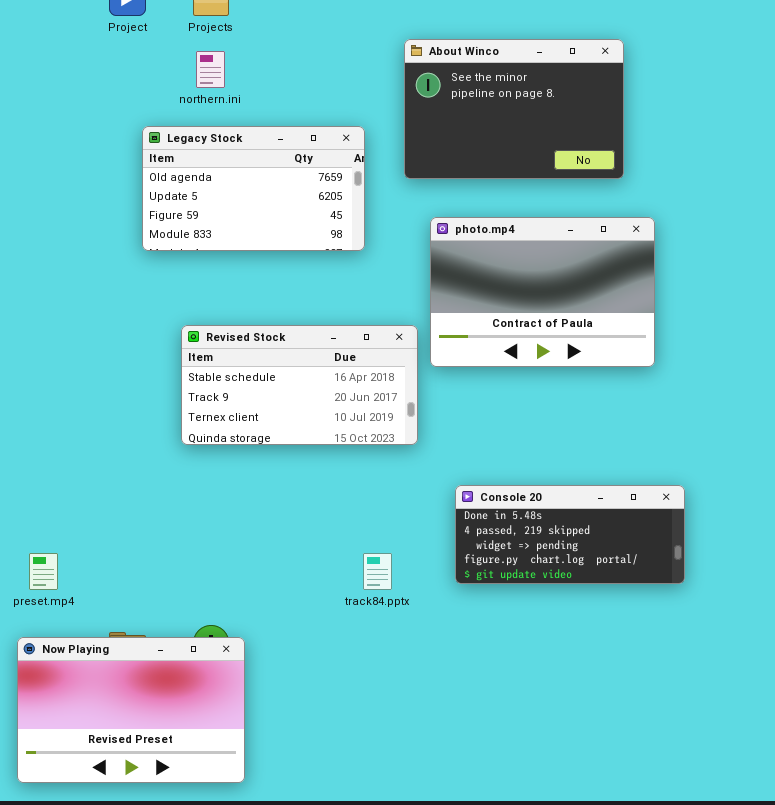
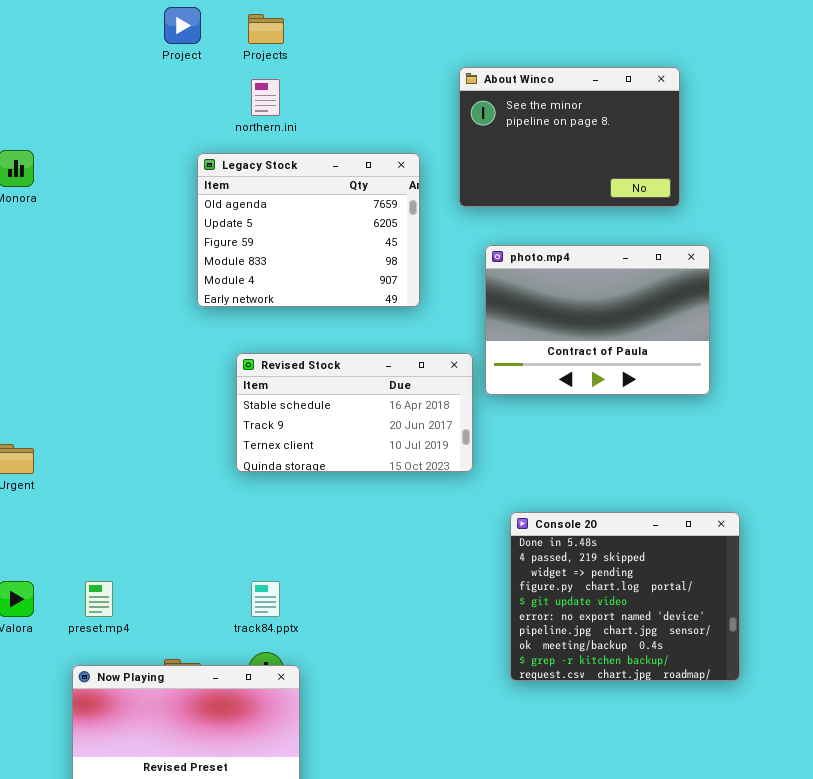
Legacy Stock: [142,126,365,251] -> [197,153,420,307], resized
Console 20: [455,485,685,584] -> [510,512,740,681], resized
track84.pptx: [363,553,392,590] -> [251,581,280,617], moved

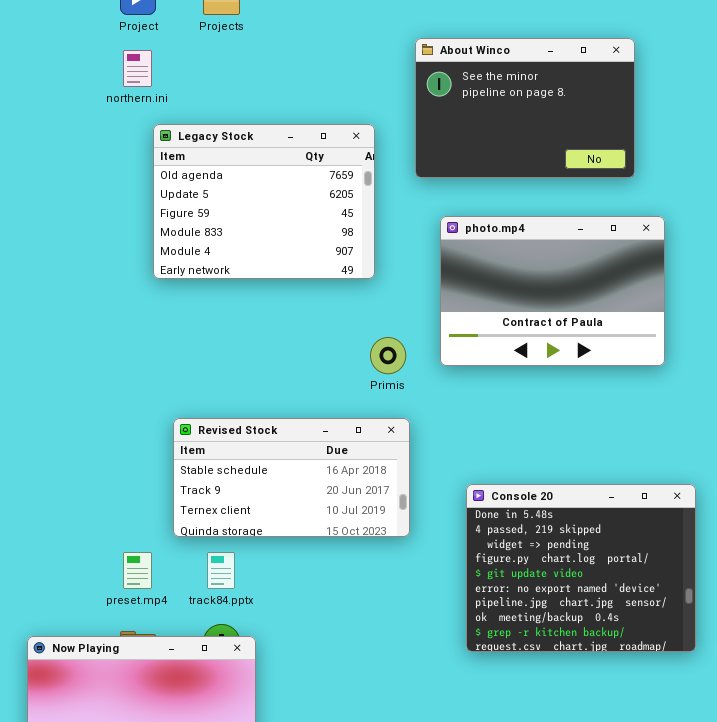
northern.ini: [251,79,280,116] -> [123,50,152,87], moved
Revised Stock: [236,353,473,472] -> [173,418,410,537], moved
preset.mp4: [85,581,113,617] -> [123,552,152,589], moved

